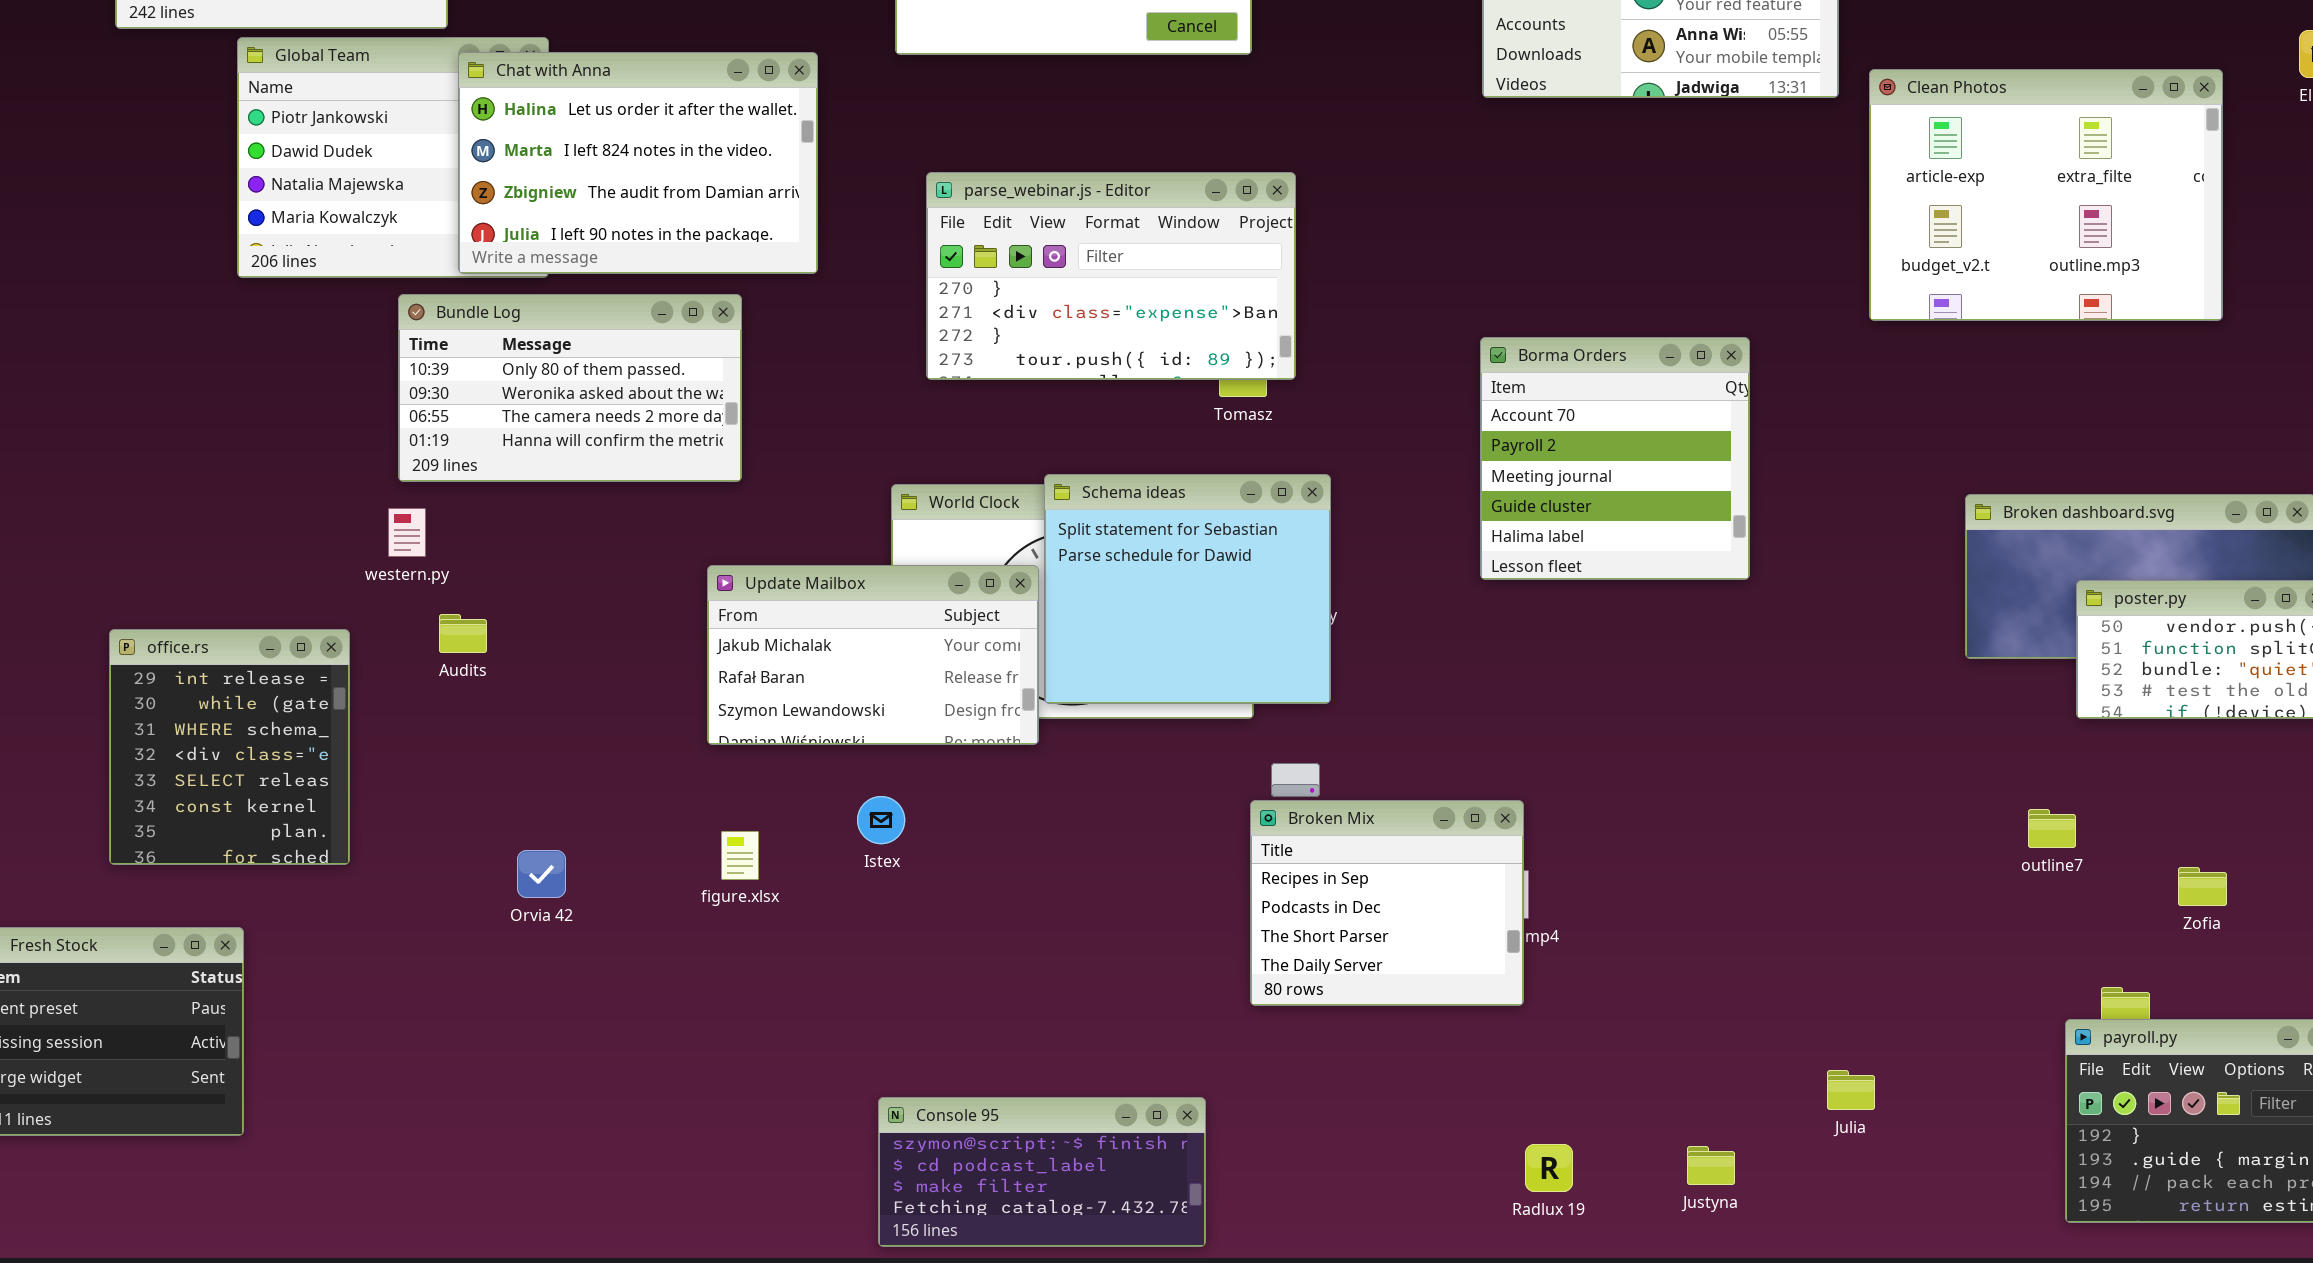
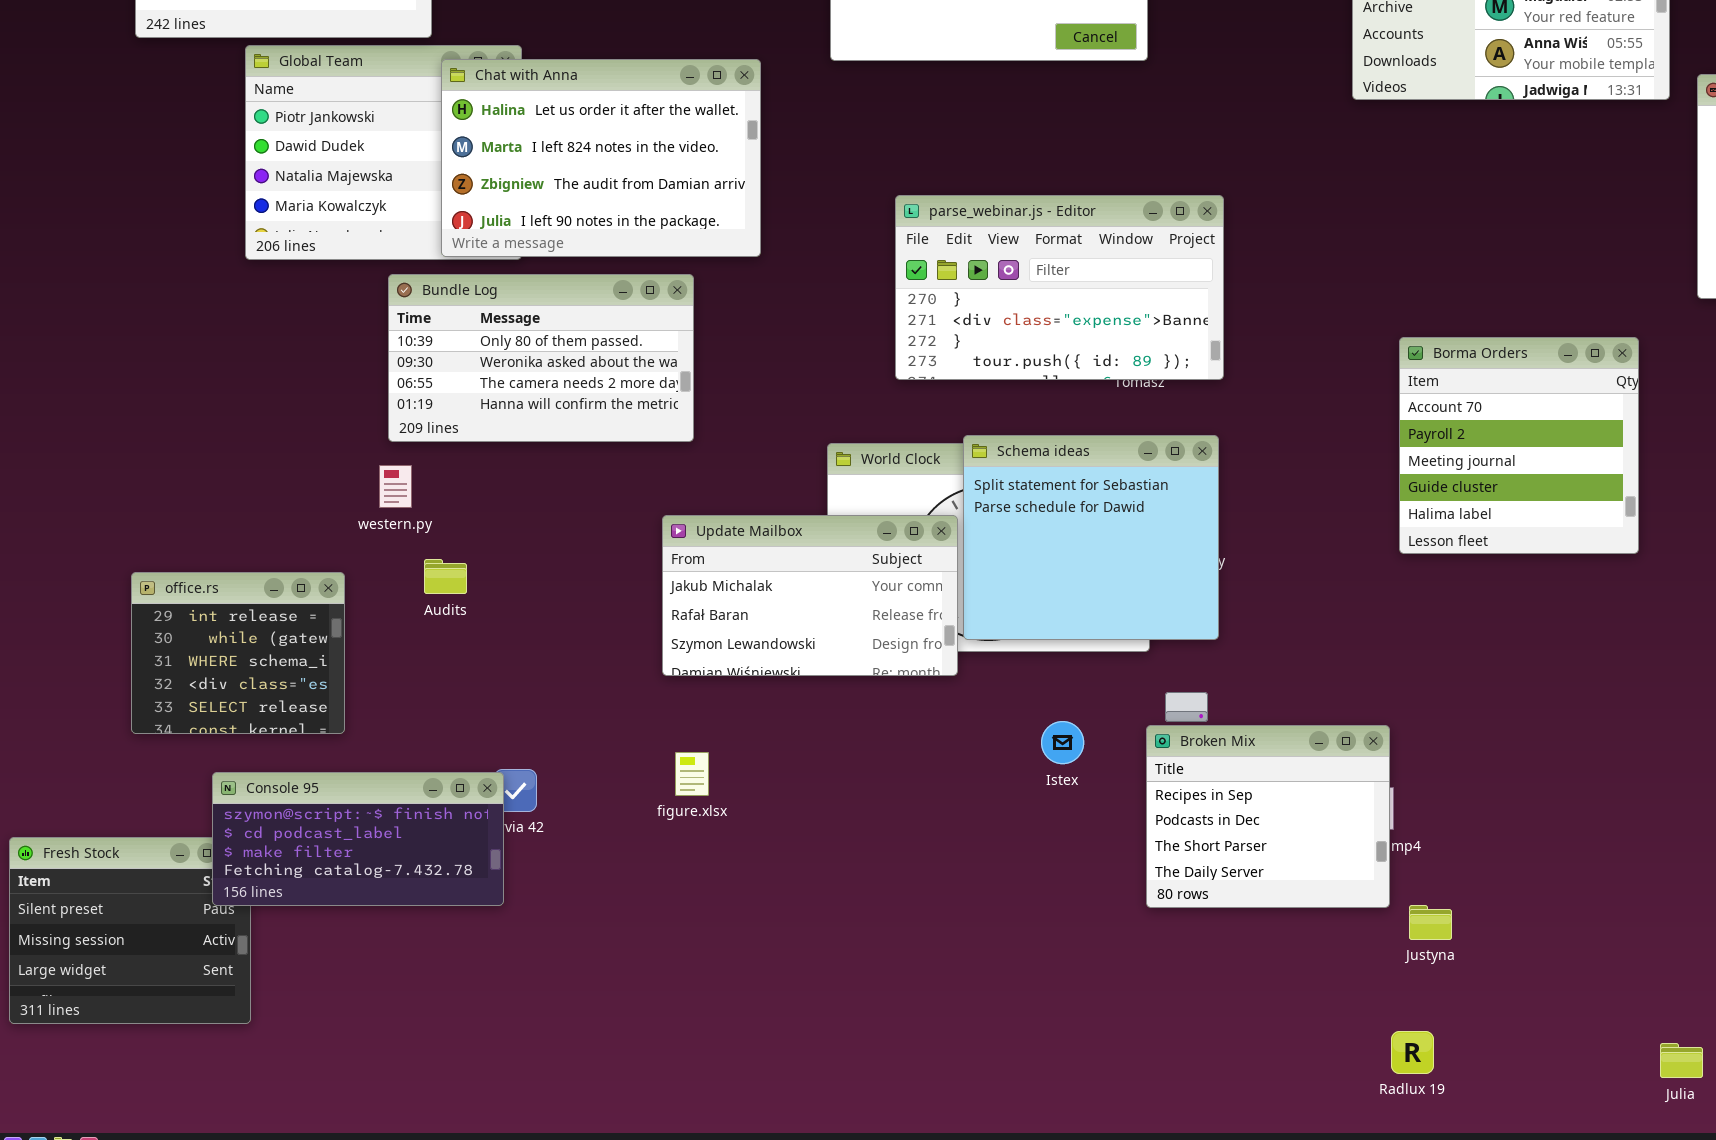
parse_webinar.js - Editor: [926,172,1296,380] -> [895,195,1224,380], moved
Borma Orders: [1480,337,1750,580] -> [1399,337,1639,554], moved
office.rs: [109,629,350,865] -> [131,572,345,734], resized
Istex: [857,796,905,844] -> [1041,721,1084,764], moved
Julia: [1827,1070,1875,1110] -> [1660,1043,1703,1078], moved
Console 95: [878,1097,1206,1247] -> [212,772,504,906], moved
Justyna: [1687,1146,1735,1185] -> [1409,905,1452,940], moved

